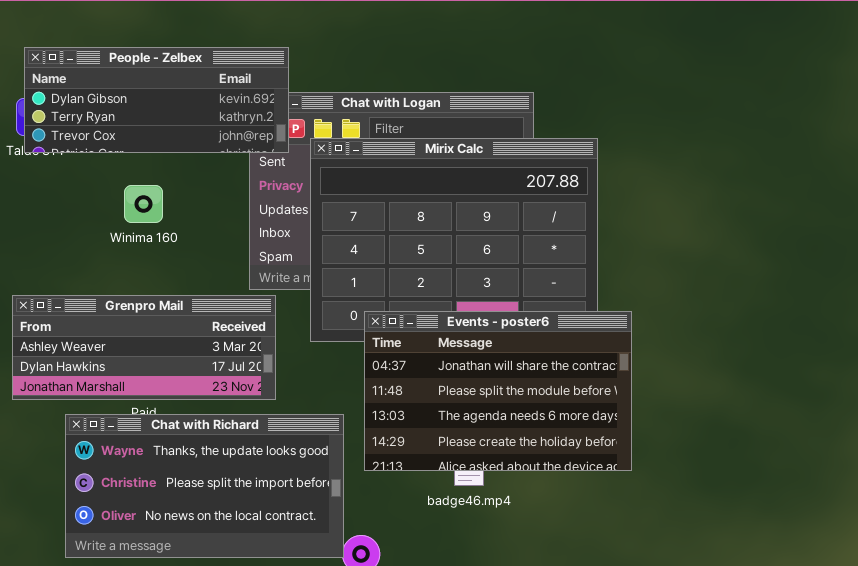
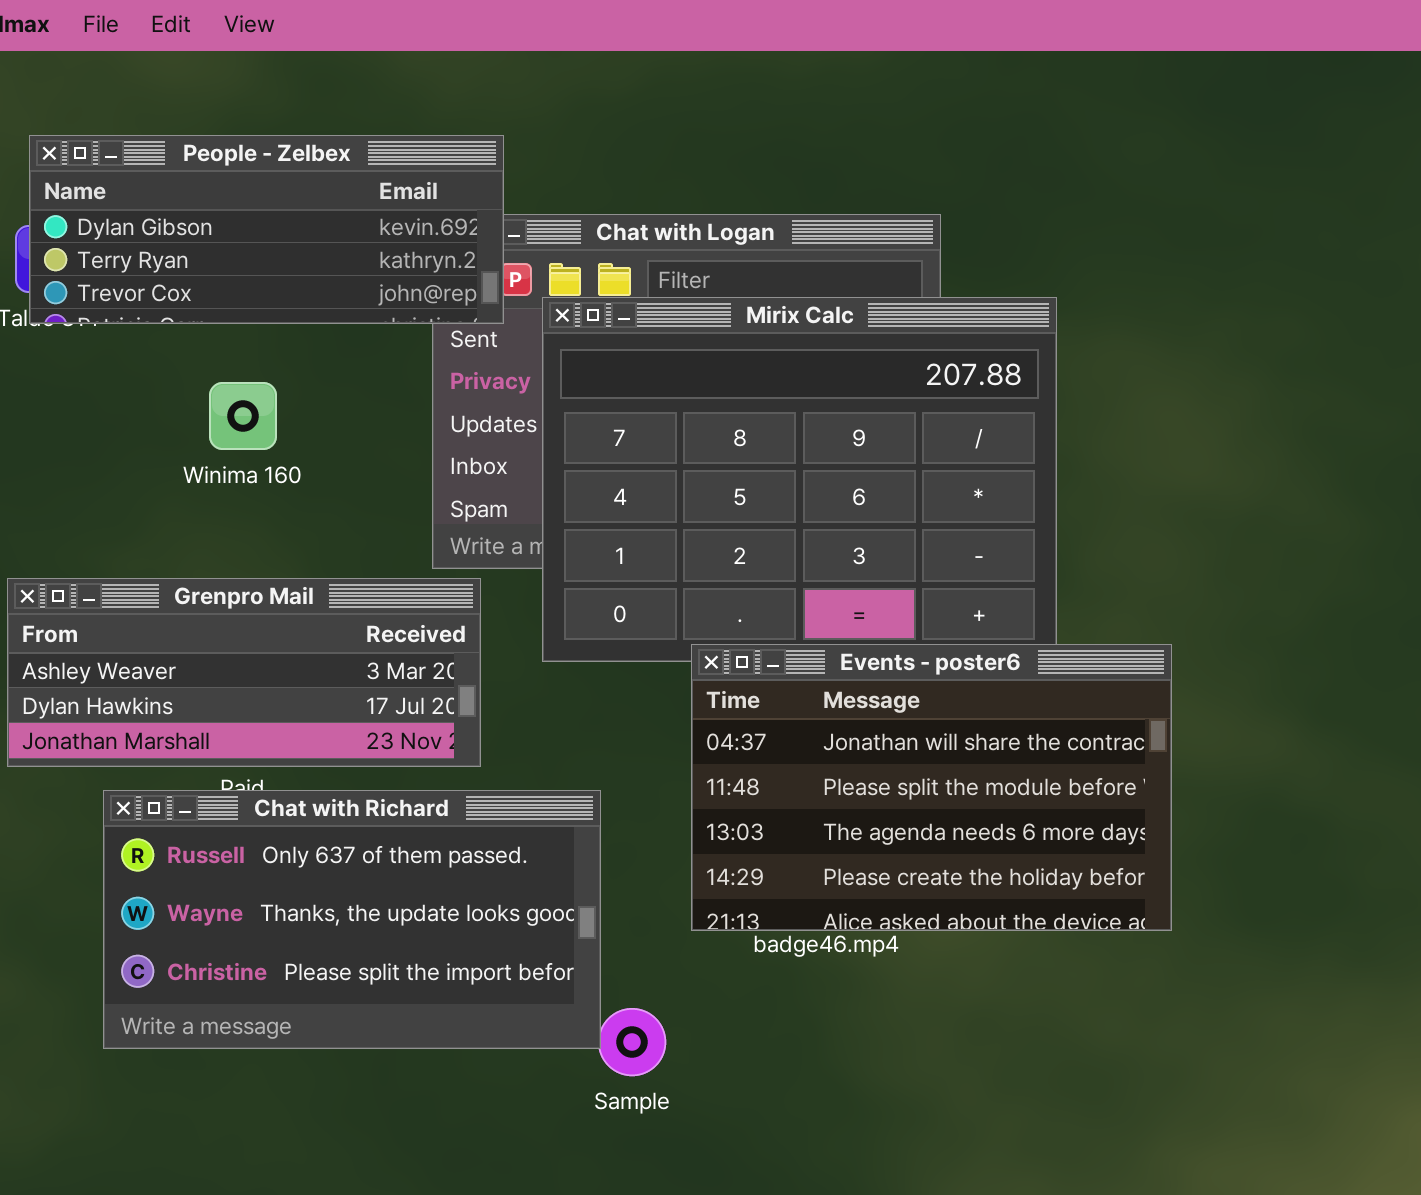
Events - poster6: [364,311,632,471] -> [691,644,1172,931], moved
Chat with Richard: [65,414,344,558] -> [103,790,601,1049], scrolled up 1 row

